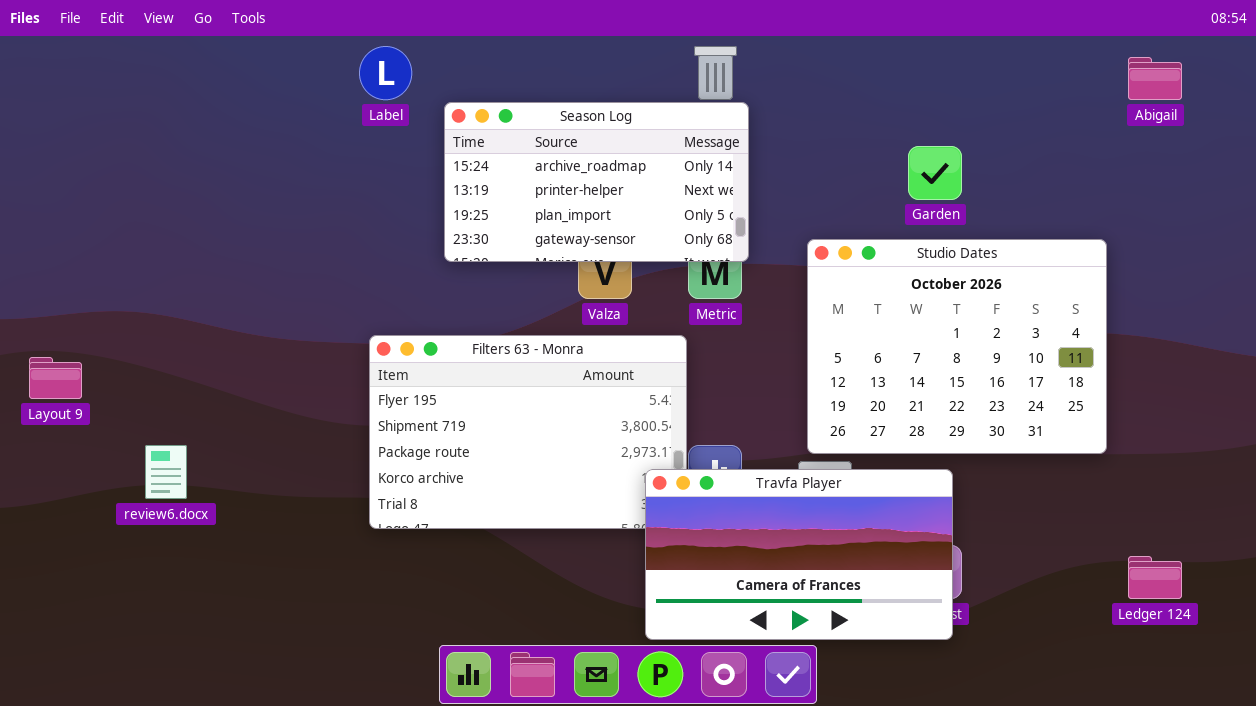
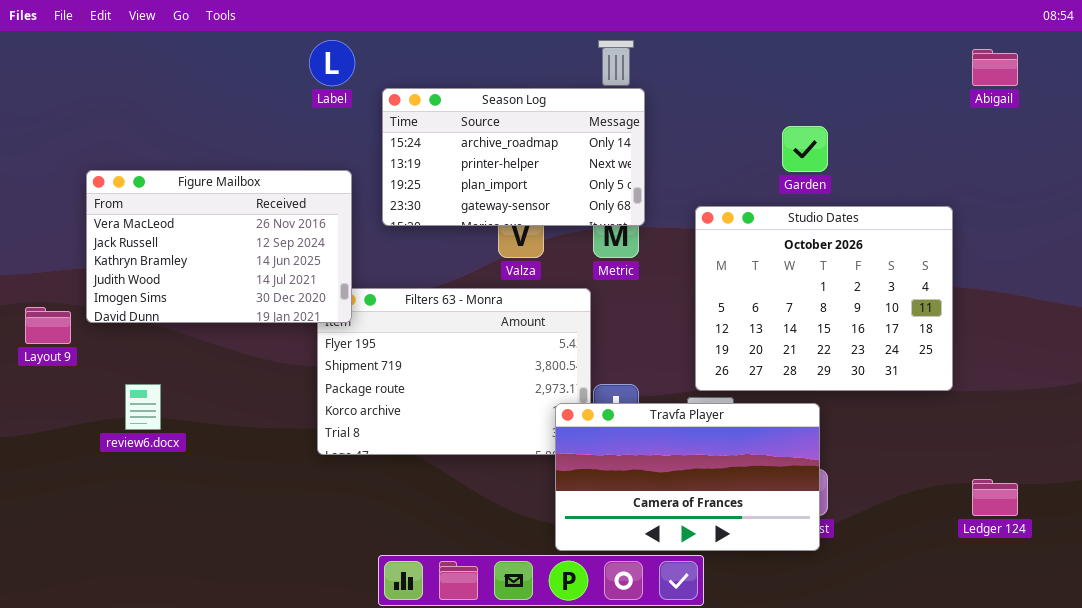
Figure Mailbox: none -> [86,170,352,323], opened

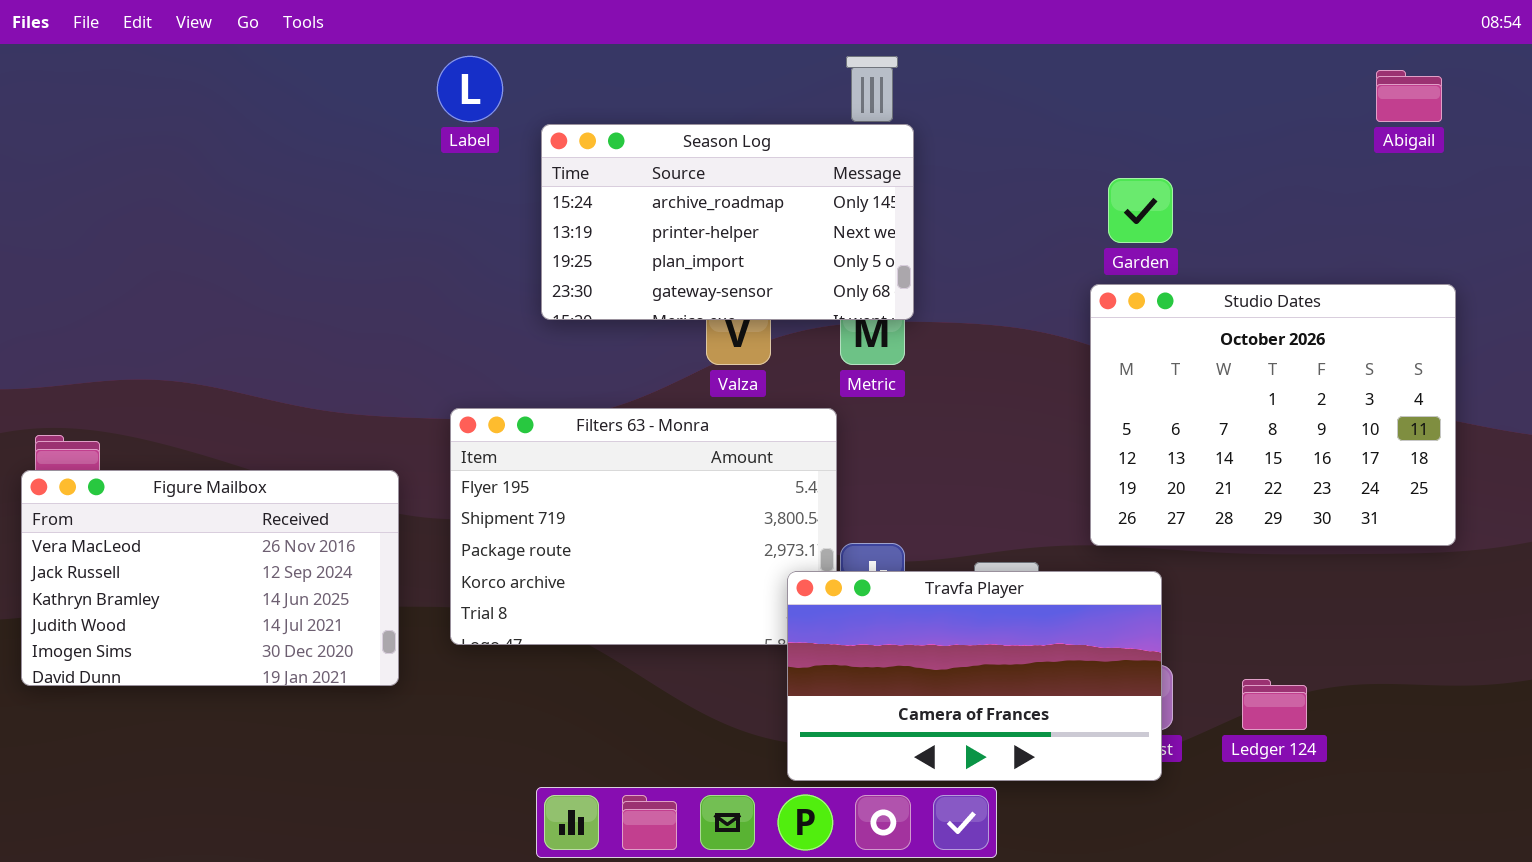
Figure Mailbox: [86,170,352,323] -> [21,470,399,686], moved
Studio Dates: [695,206,953,391] -> [1090,284,1456,546], moved
Ledger 124: [972,479,1018,516] -> [1242,679,1307,730], moved

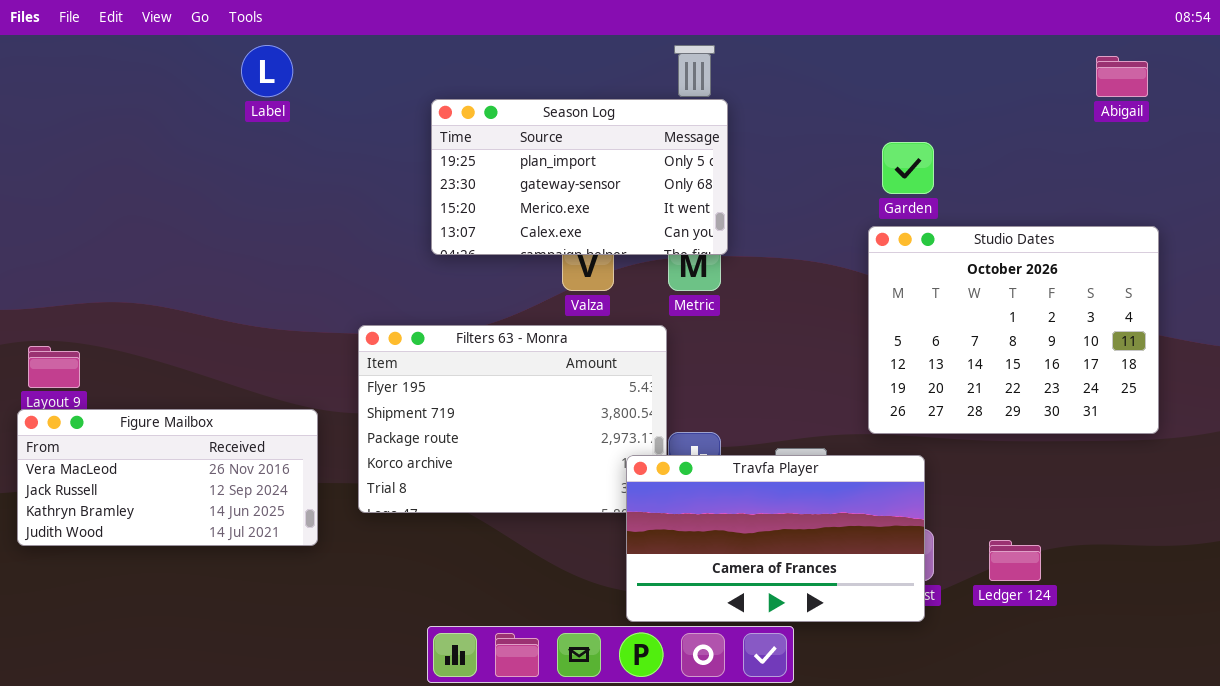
Label: [437,56,503,122] -> [241,45,293,97], moved
Season Log: [541,124,914,320] -> [431,99,728,255], scrolled down 2 rows
Figure Mailbox: [21,470,399,686] -> [17,409,318,546], resized

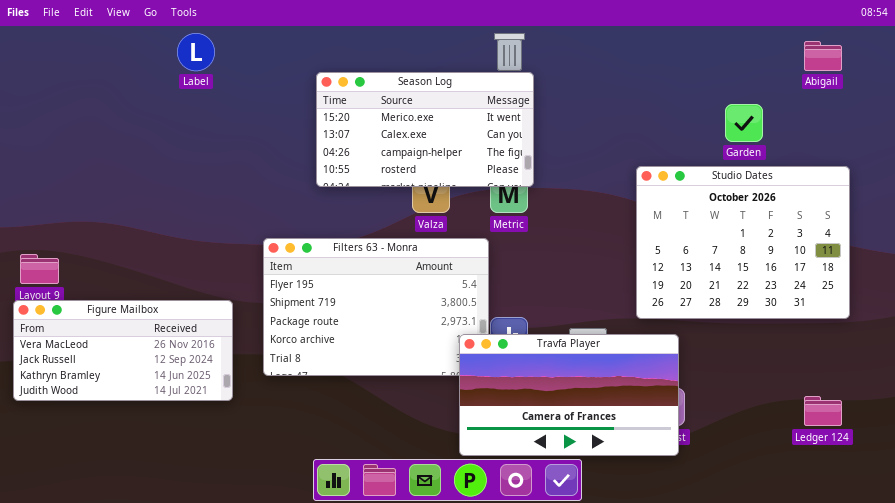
Season Log: [431,99,728,255] -> [316,72,534,187], scrolled down 2 rows
Garden: [882,142,934,194] -> [725,104,763,142], moved
Ledger 124: [989,540,1041,581] -> [804,396,842,426], moved

